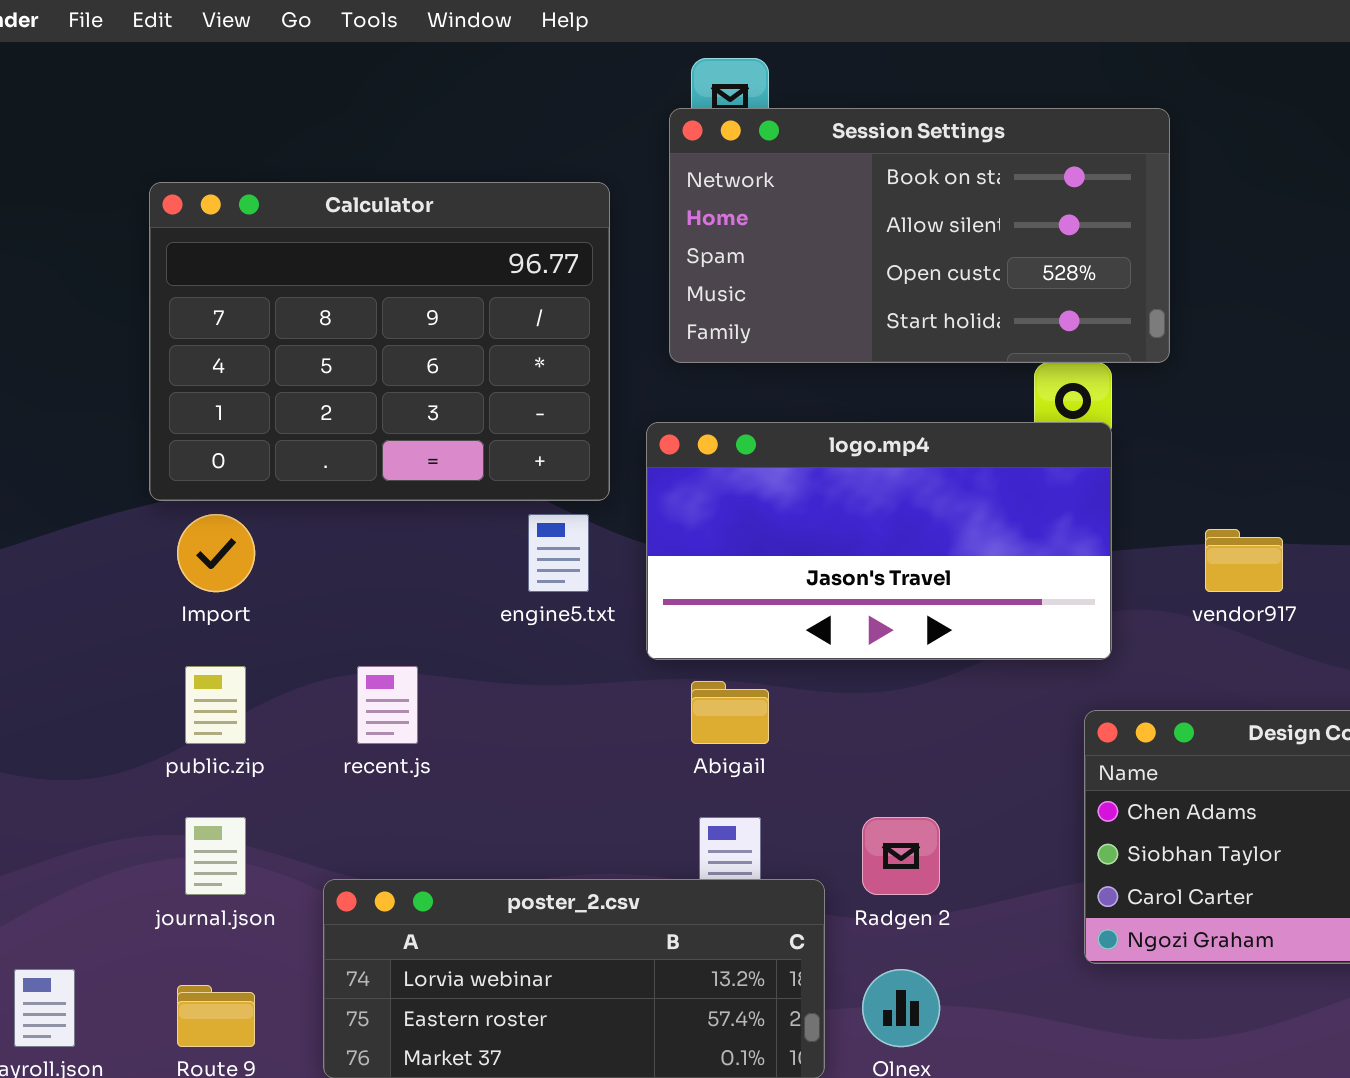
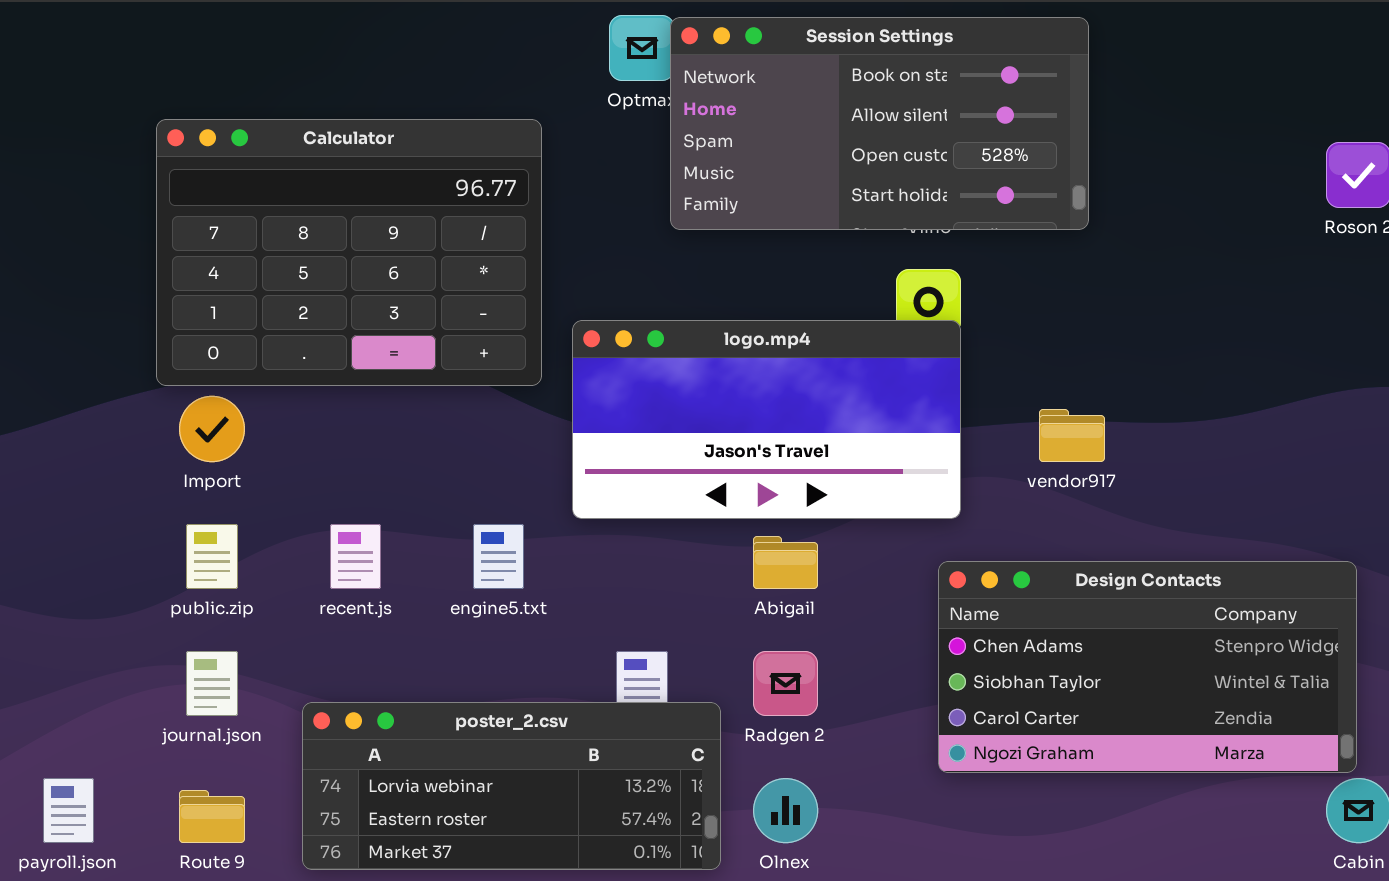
Session Settings: [669,108,1170,363] -> [670,17,1089,230], moved
engine5.txt: [528,514,589,592] -> [473,524,524,589], moved
Abigail: [691,681,769,744] -> [753,536,818,589], moved

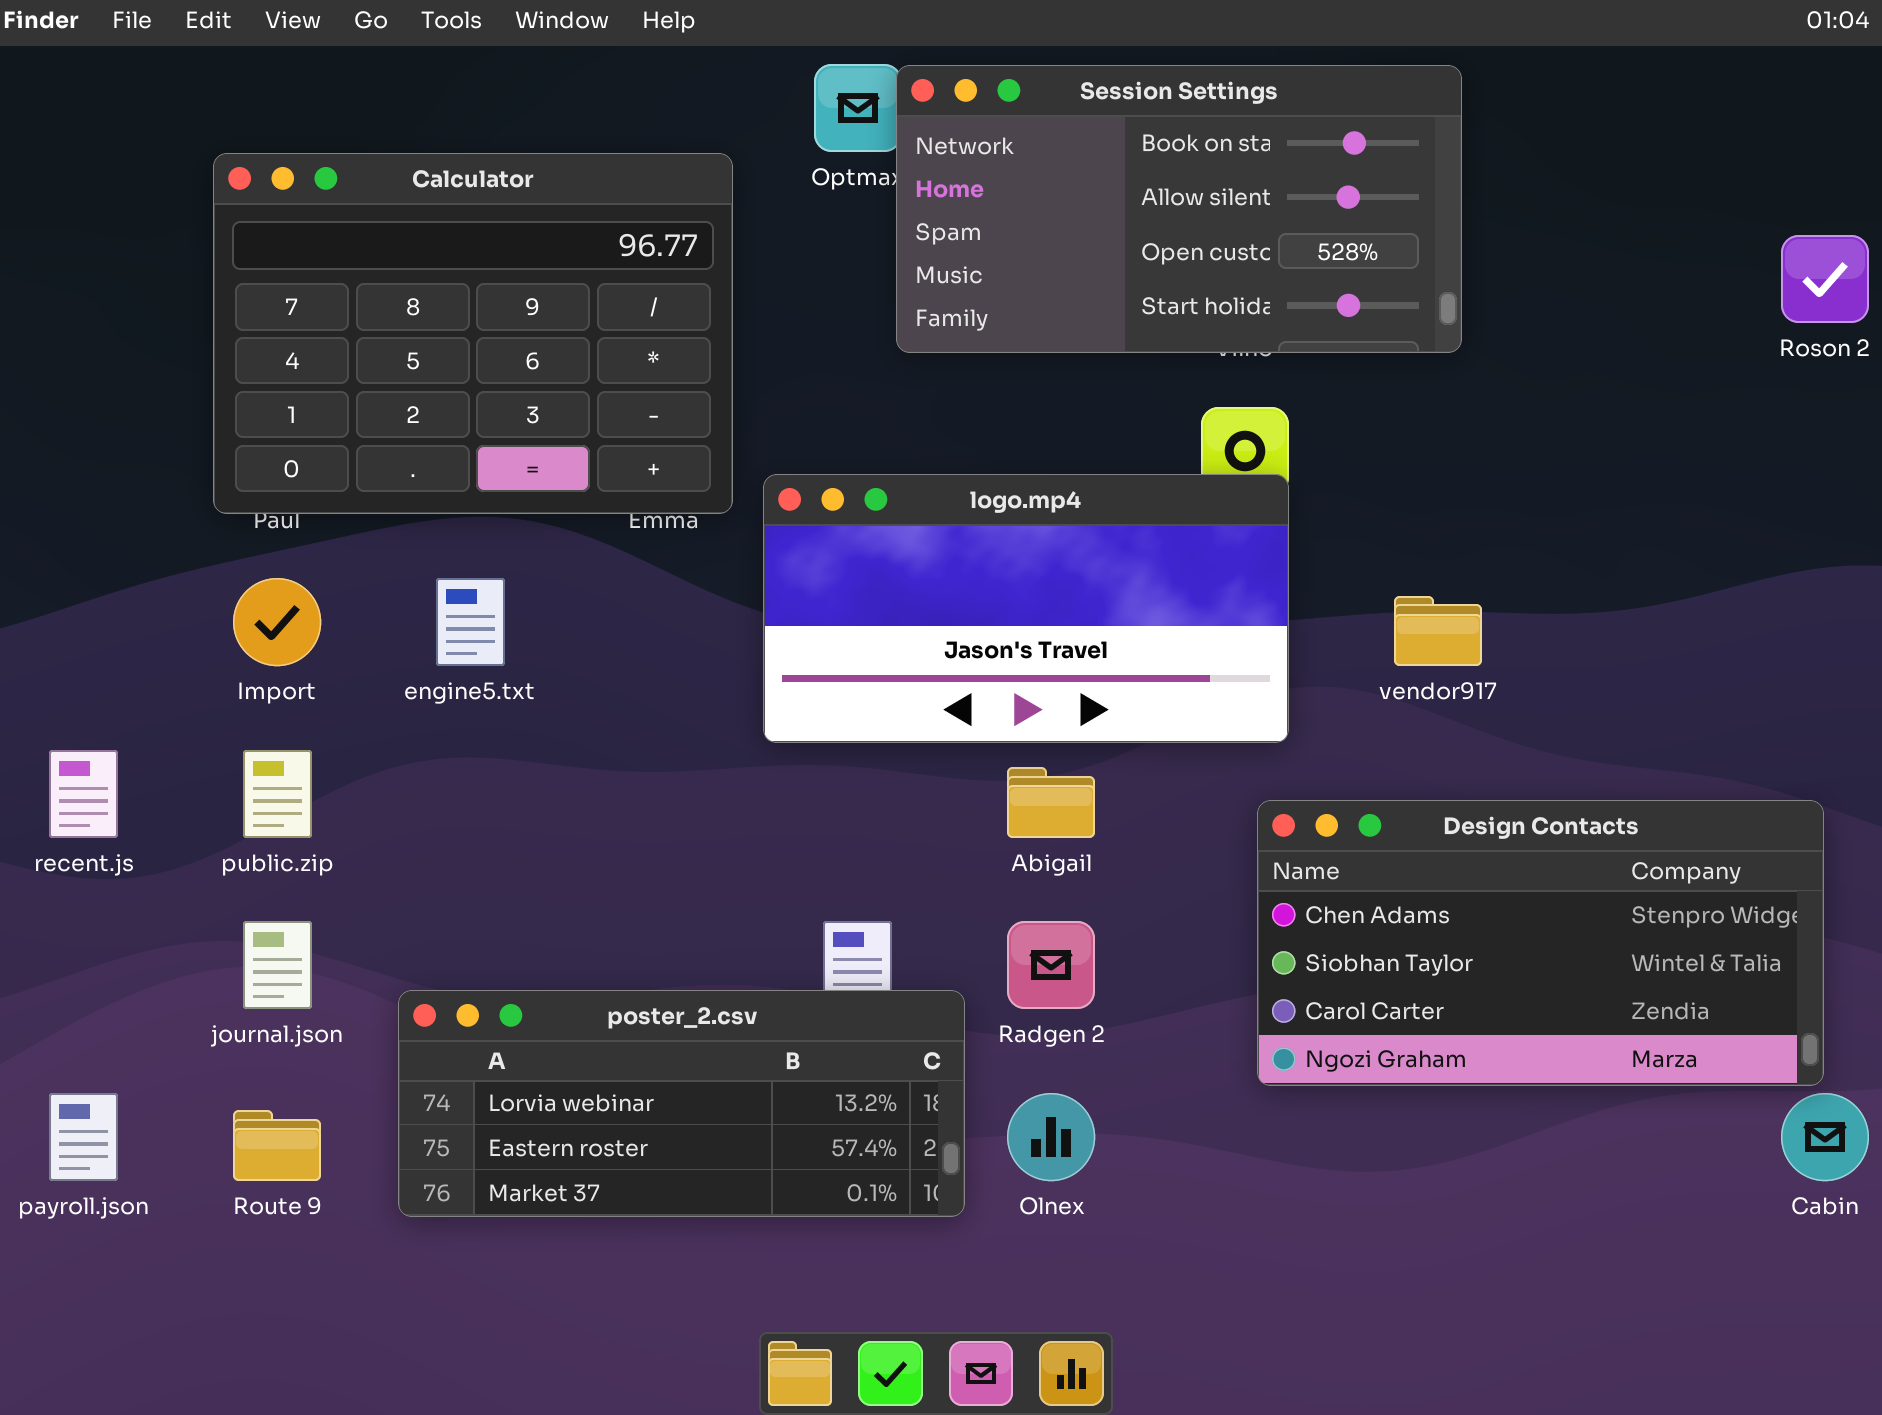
Calculator: [156,119,542,386] -> [213,153,733,514], moved
recent.js: [330,524,381,589] -> [49,750,118,838], moved
engine5.txt: [473,524,524,589] -> [436,578,505,666], moved

